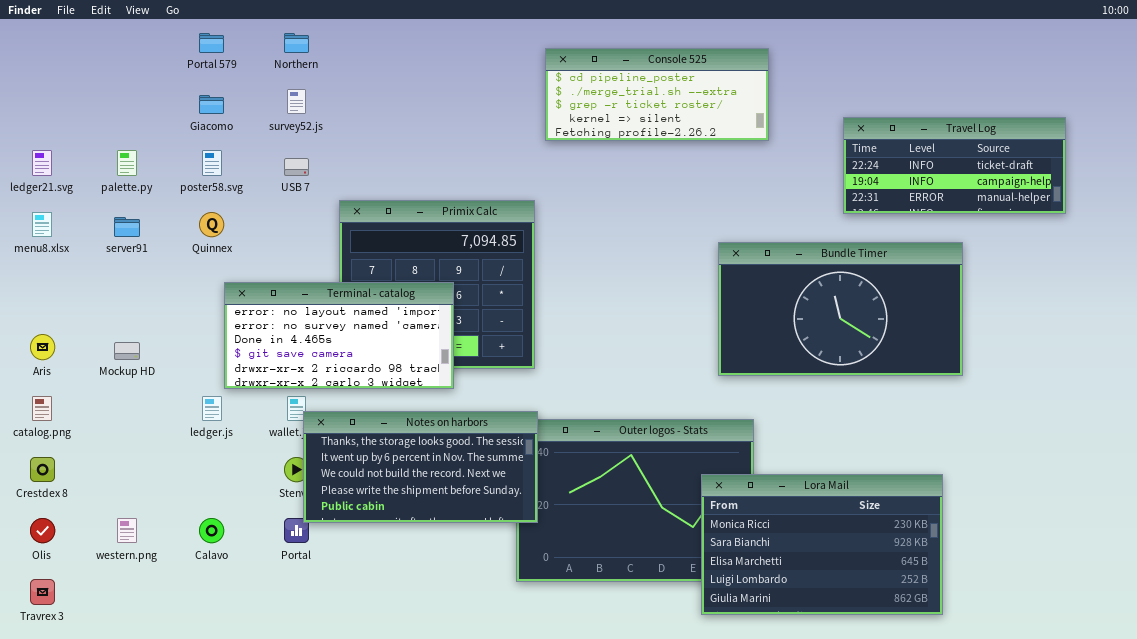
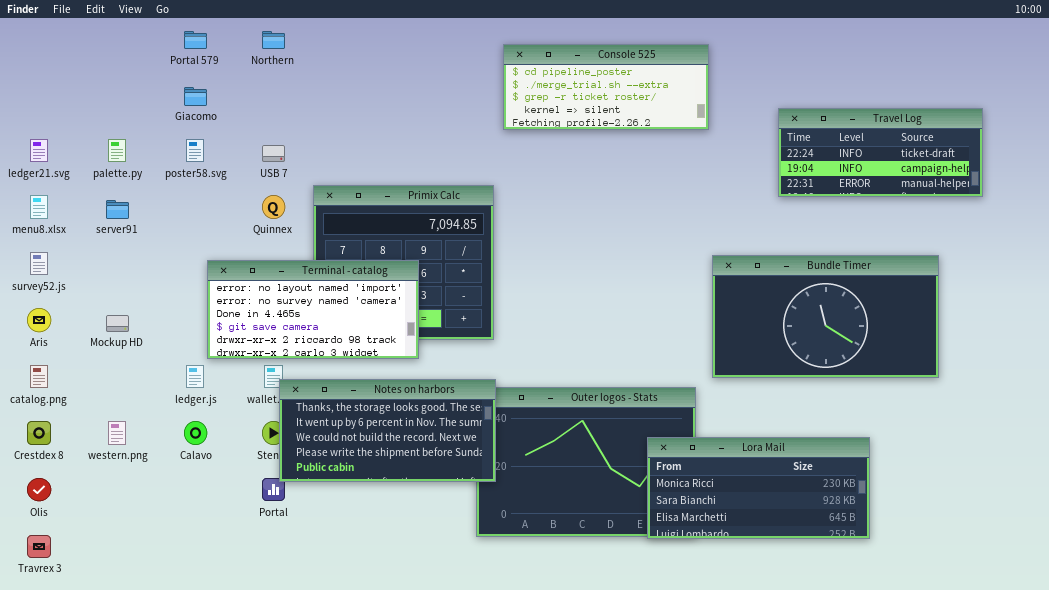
survey52.js: [287,89,306,114] -> [30,252,48,275], moved
Quinnex: [199,212,224,237] -> [262,195,285,219], moved
Bundle Timer: [718,242,963,376] -> [712,255,939,378], moved
Lora Mail: [701,474,943,615] -> [647,437,870,539], resized
western.png: [117,518,137,543] -> [108,421,126,445], moved
Calavo: [199,518,224,543] -> [184,421,207,445], moved

